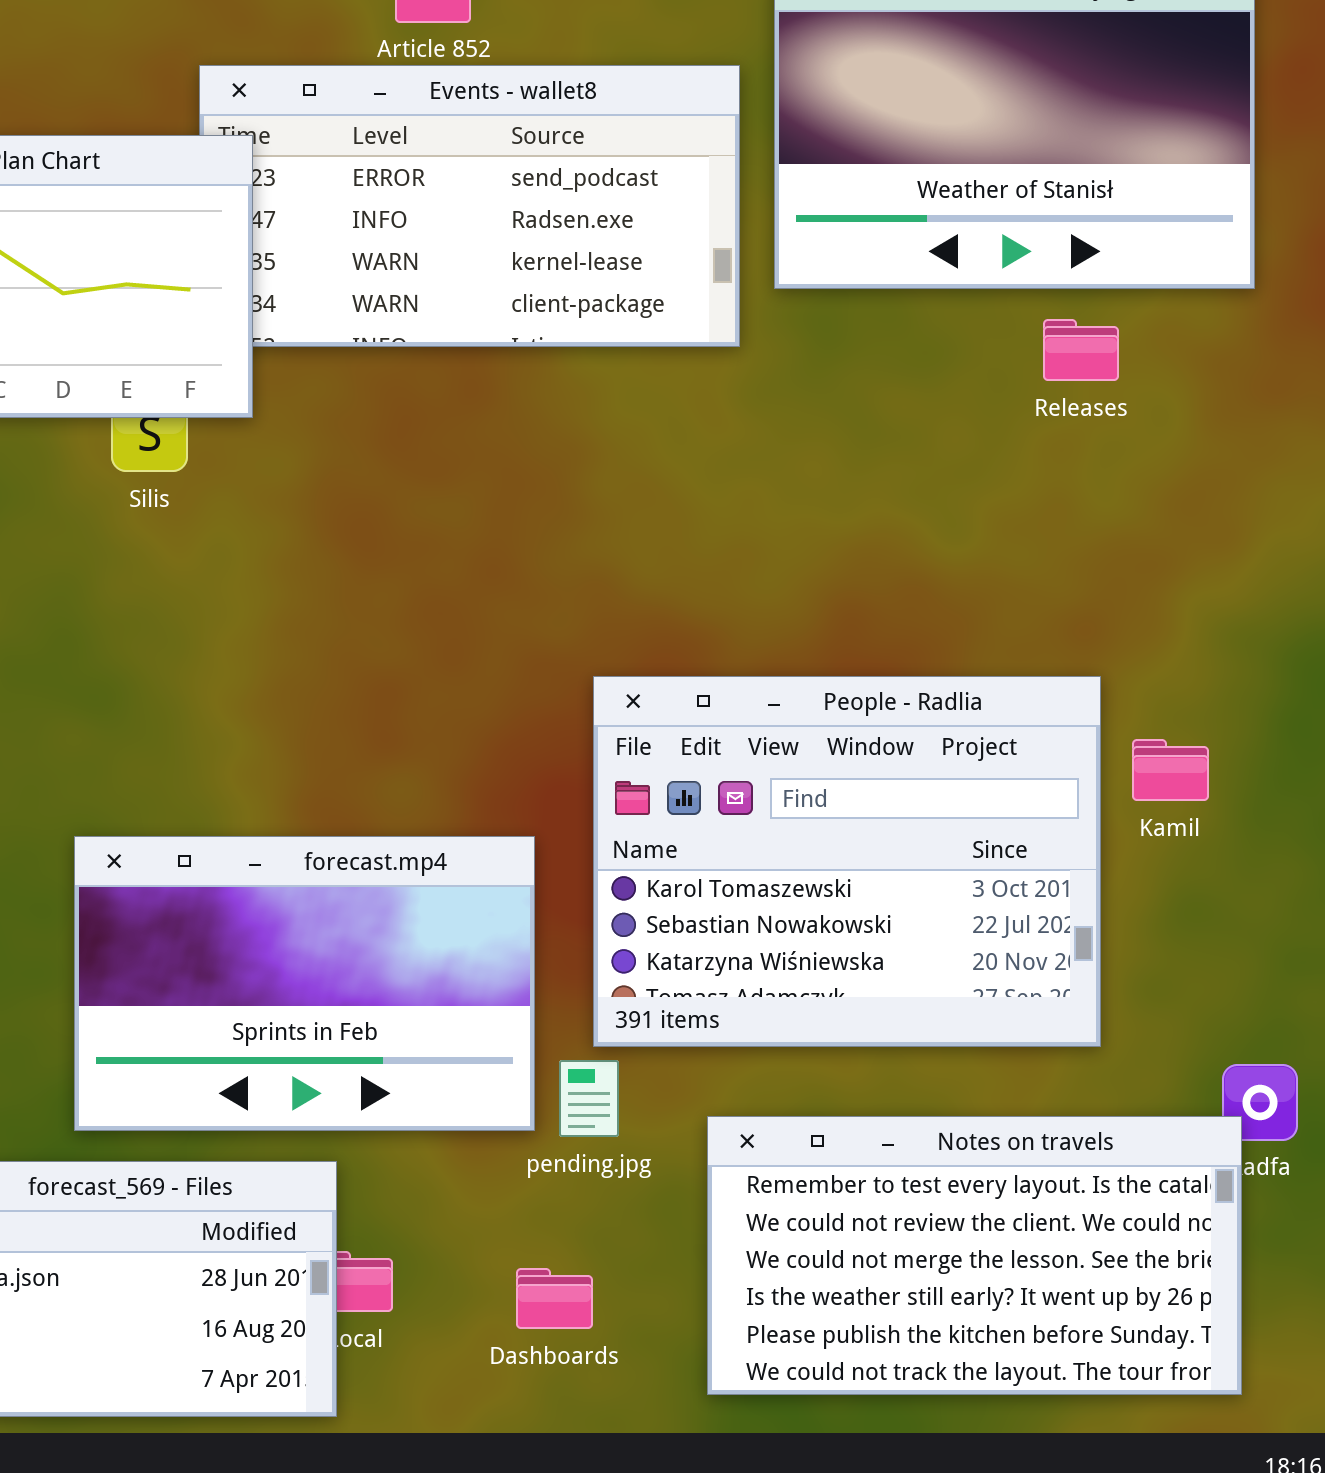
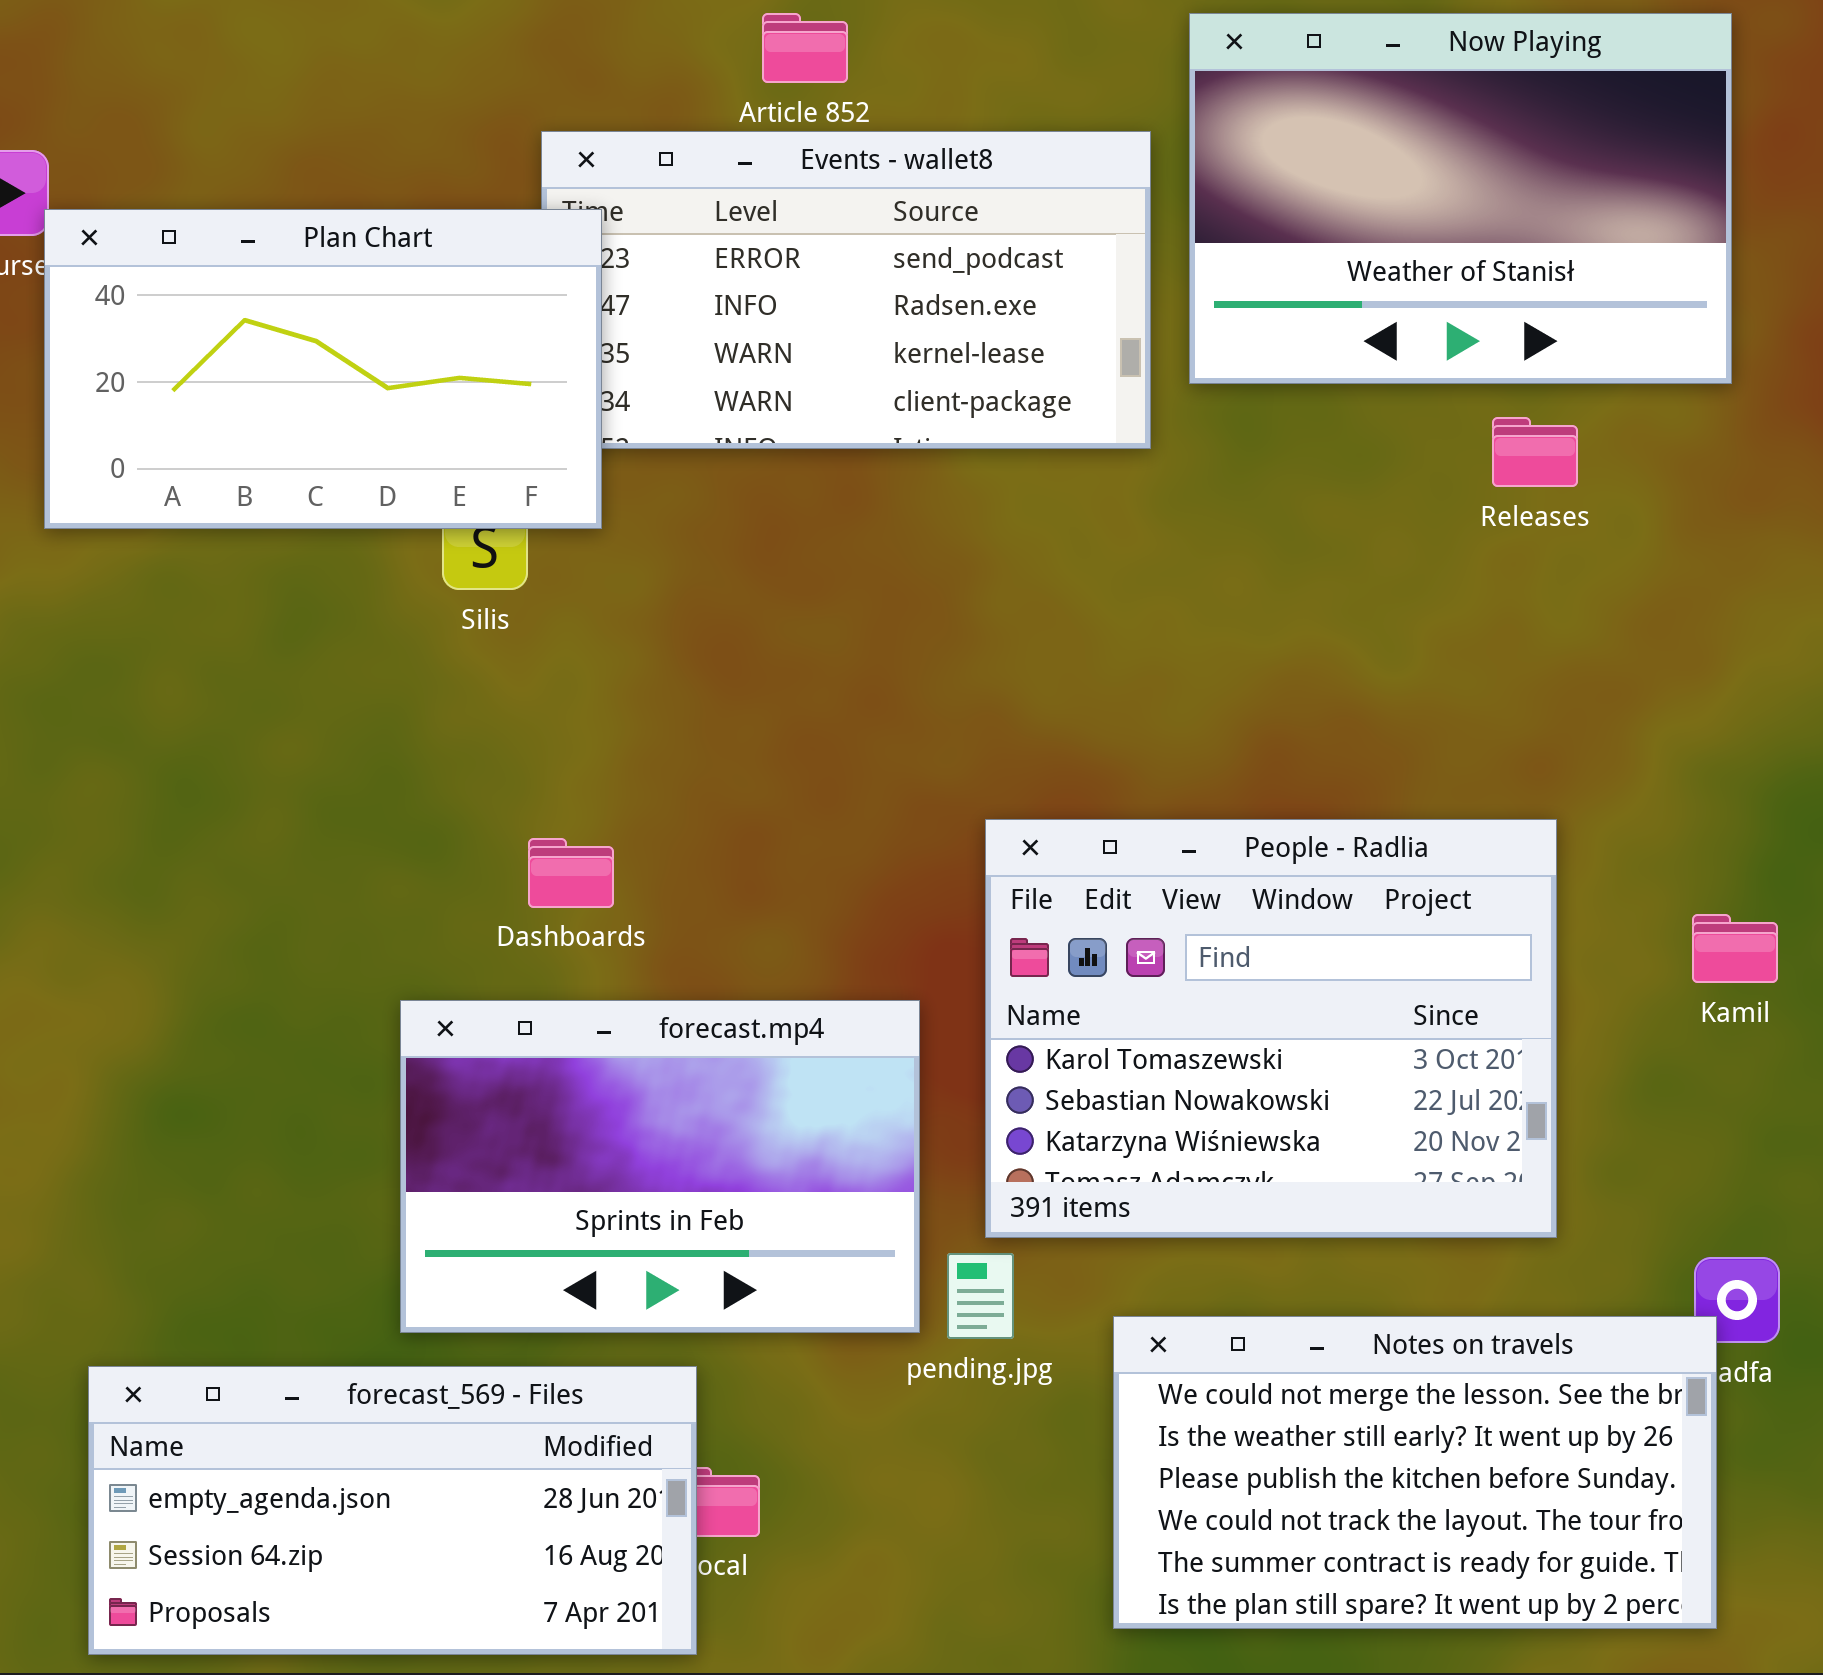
Kamil: [1132,739,1209,801] -> [1692,914,1778,983], moved
Notes on travels: [707,1116,1242,1395] -> [1113,1316,1717,1629], scrolled down 2 rows
Dashboards: [516,1268,593,1329] -> [528,838,614,908], moved

